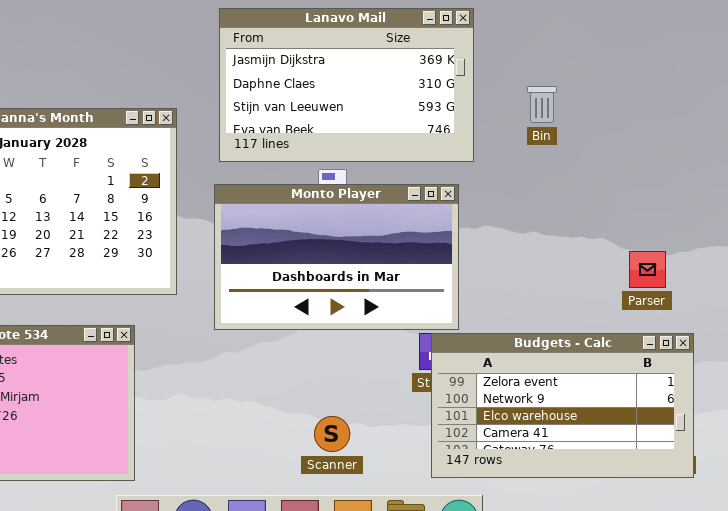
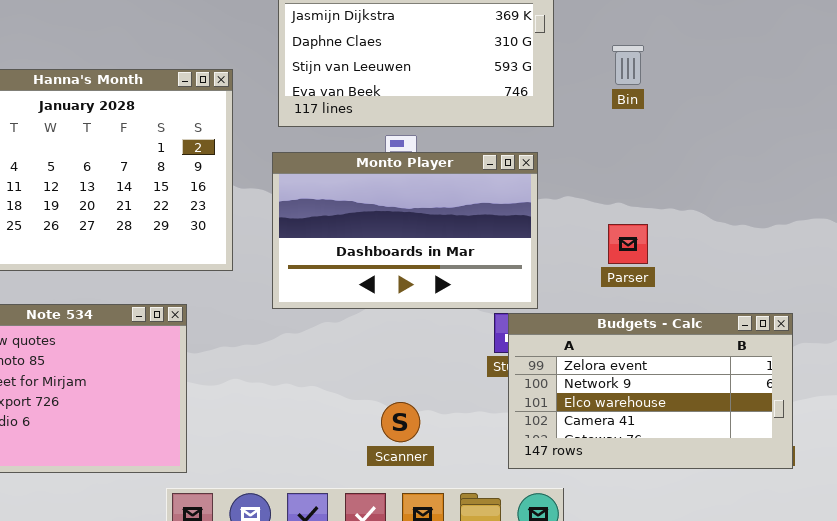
Parser: [629,251,666,288] -> [608,224,648,264], moved

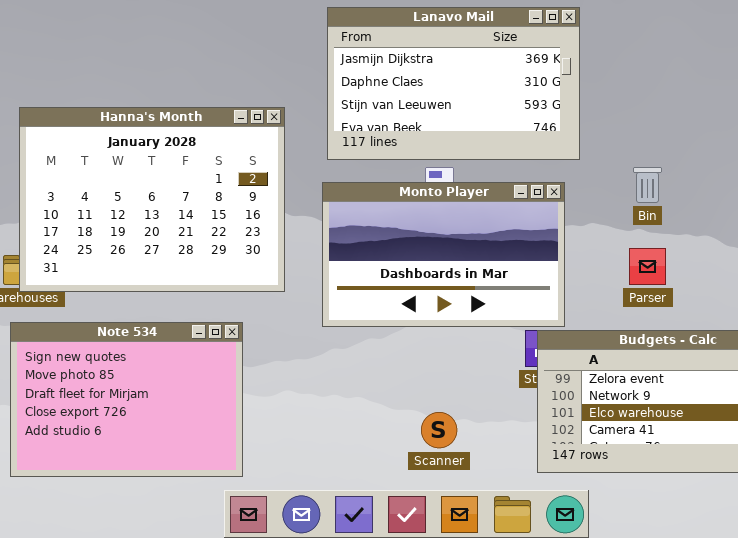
Bin: [612,45,644,85] -> [633,167,662,203], moved

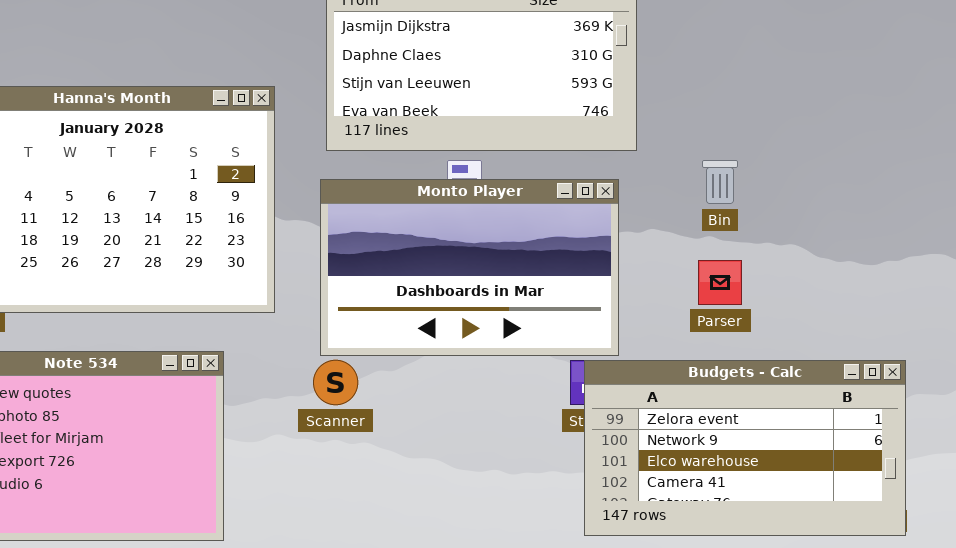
Scanner: [421,412,457,448] -> [313,360,358,405], moved

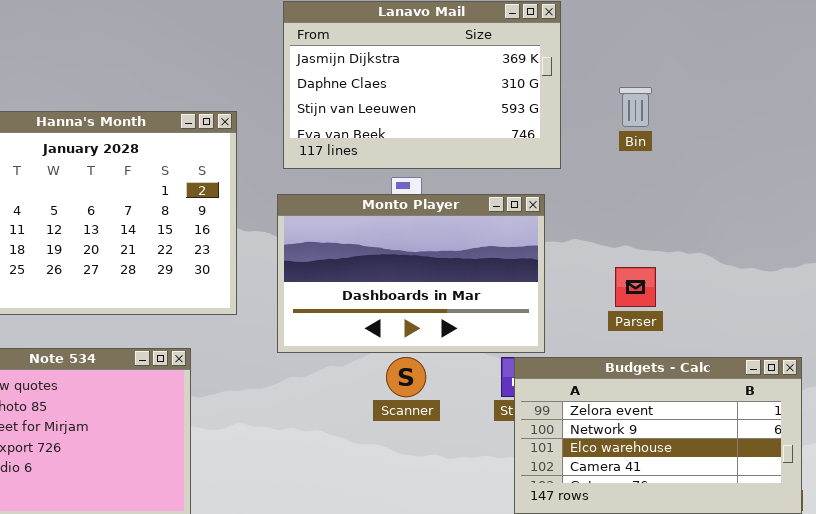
Bin: [702,160,738,204] -> [619,87,652,127], moved
Scanner: [313,360,358,405] -> [386,357,426,397], moved

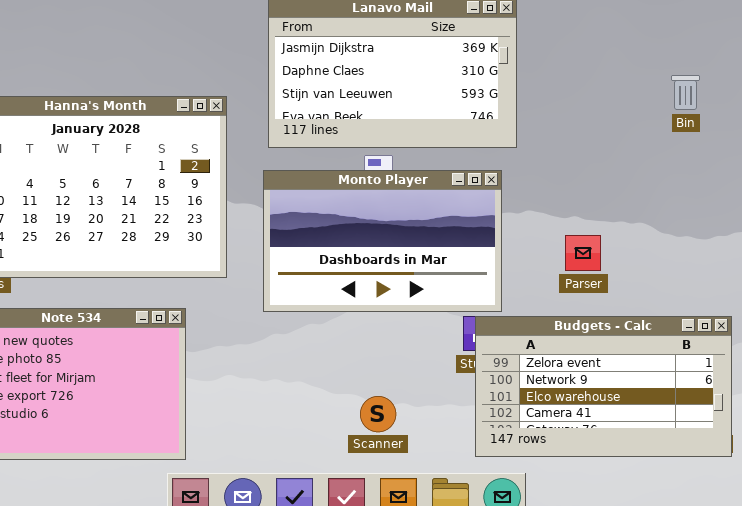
Bin: [619,87,652,127] -> [671,75,700,110], moved
Scanner: [386,357,426,397] -> [360,396,396,432], moved

